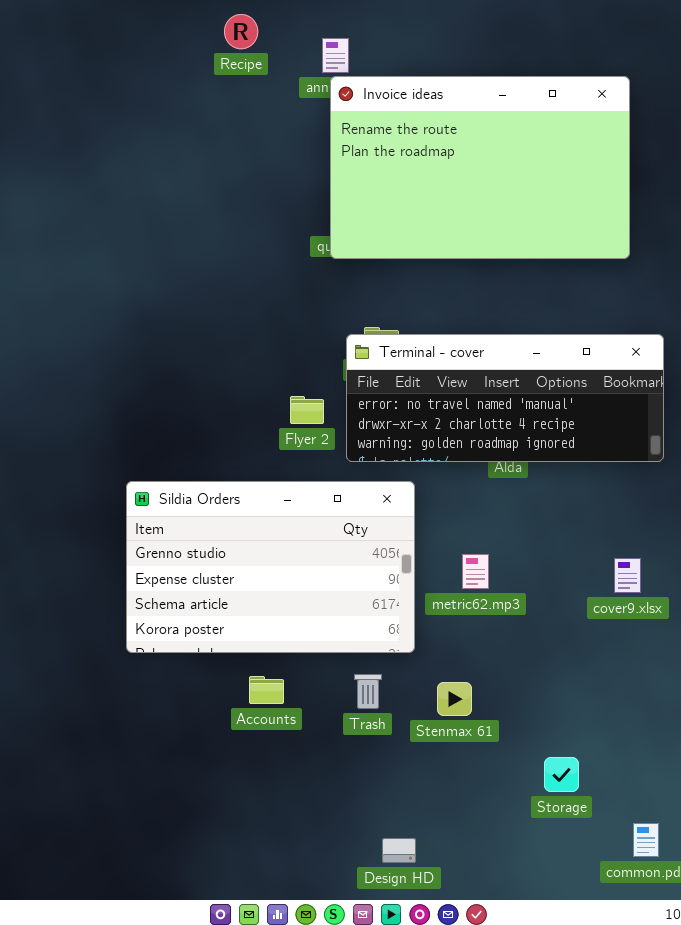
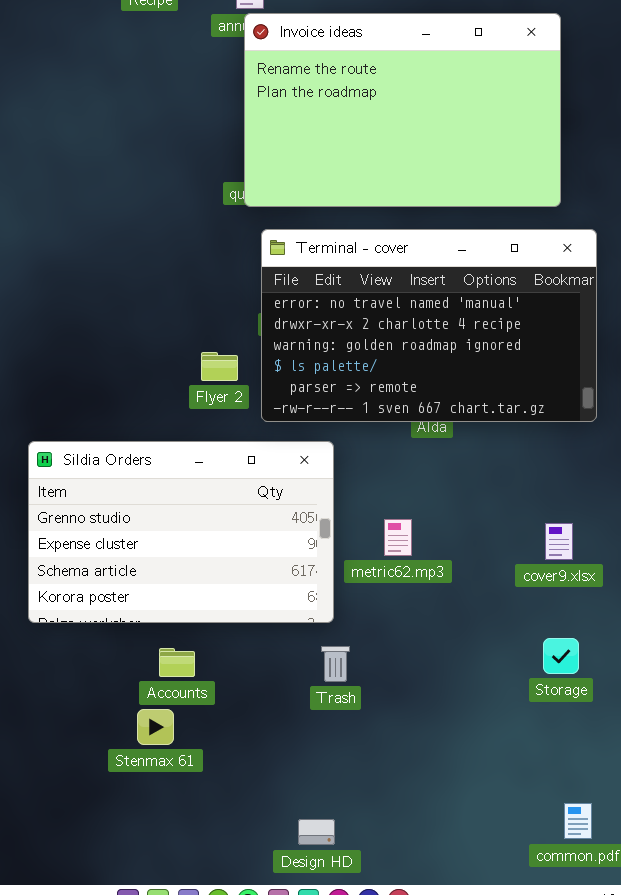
Terminal - cover: [346,334,664,462] -> [261,229,597,422], resized
Trash: [354,674,382,709] -> [321,646,350,682], moved
Stenmax 61: [437,682,472,716] -> [137,709,174,745], moved
Storage: [544,757,579,792] -> [543,638,579,674], moved

